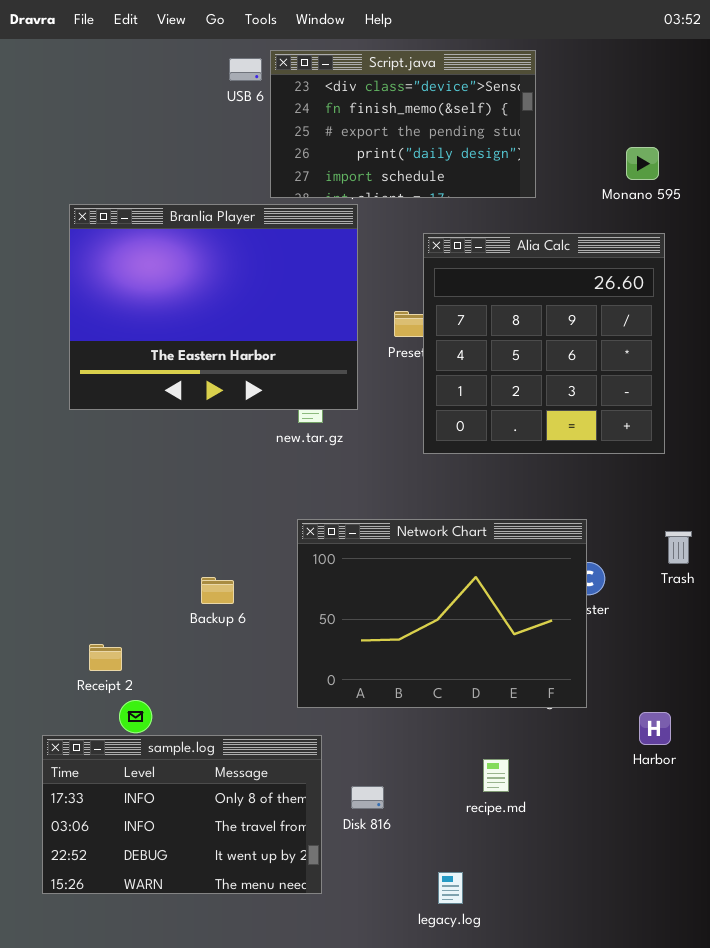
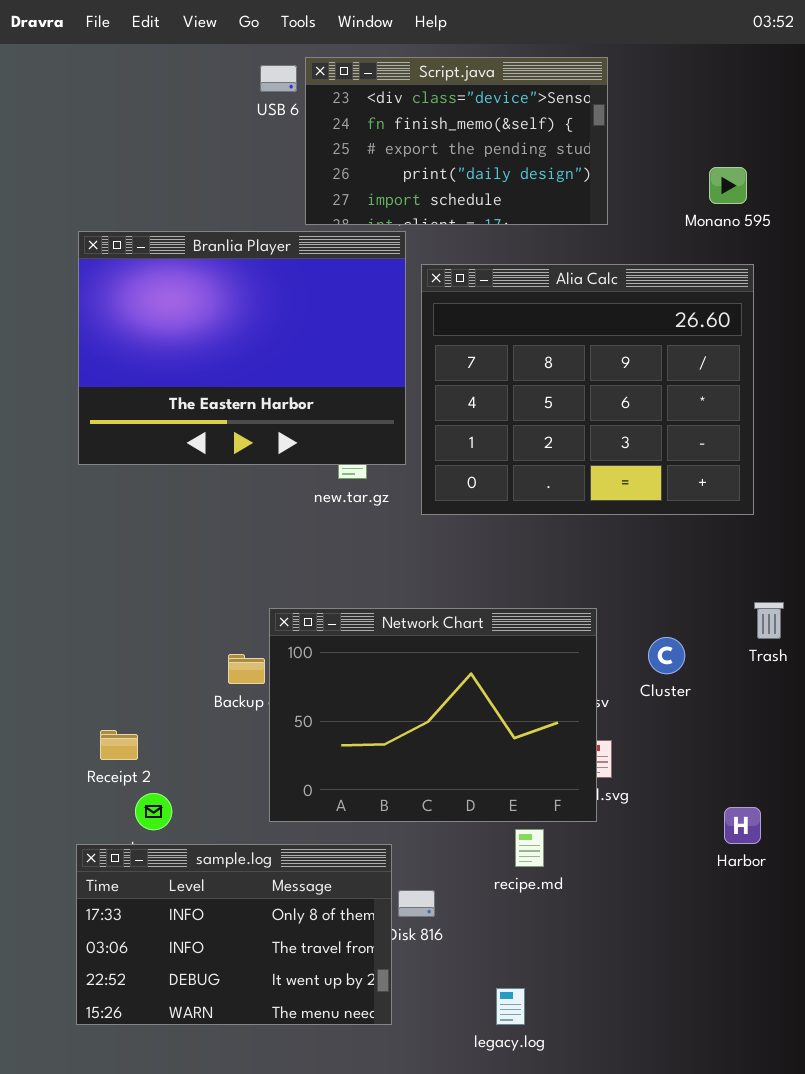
Alia Calc: [423,233,665,454] -> [421,264,754,515], resized
Network Chart: [297,519,587,708] -> [269,608,597,822], moved
sample.log: [42,735,322,894] -> [76,844,392,1025], moved
recipe.md: [483,759,509,792] -> [515,829,544,867], moved

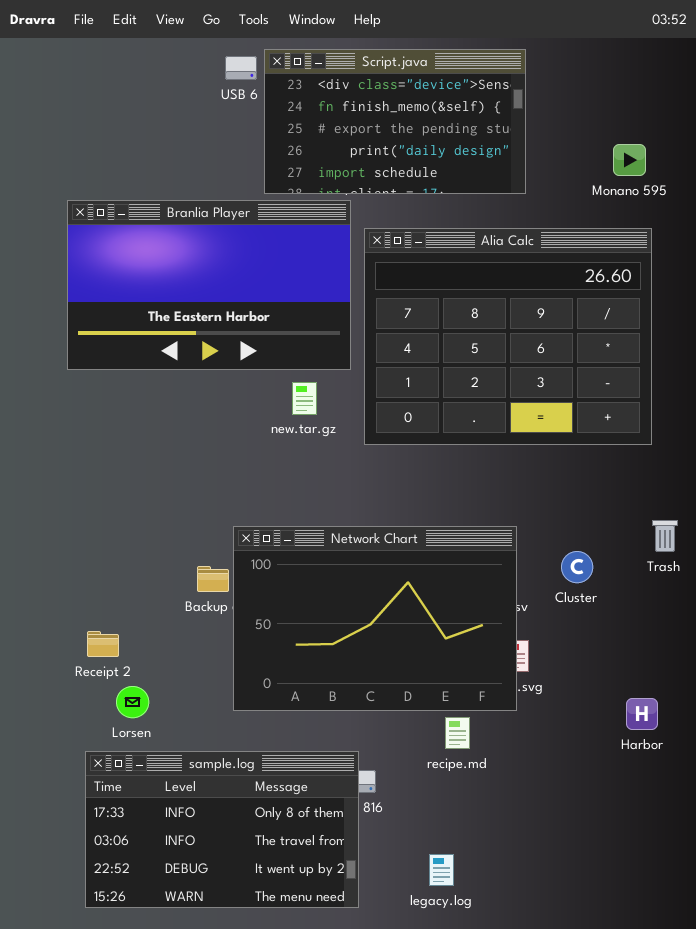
Branlia Player: [78,231,406,465] -> [67,200,351,370], resized
sample.log: [76,844,392,1025] -> [85,751,359,908], moved

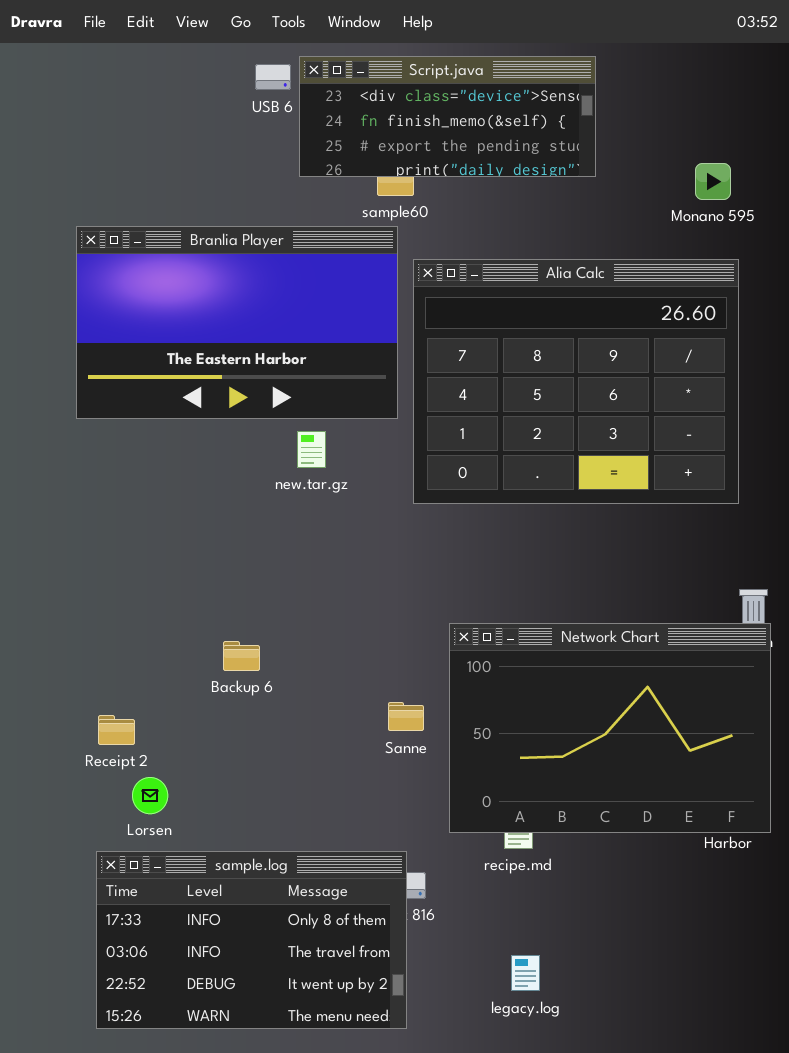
Script.java: [264,49,526,194] -> [299,56,596,177], resized
new.tar.gz: [292,382,317,415] -> [297,431,326,468], moved
Network Chart: [233,526,517,711] -> [449,623,771,833], moved
legacy.log: [429,854,454,886] -> [511,955,540,991], moved

